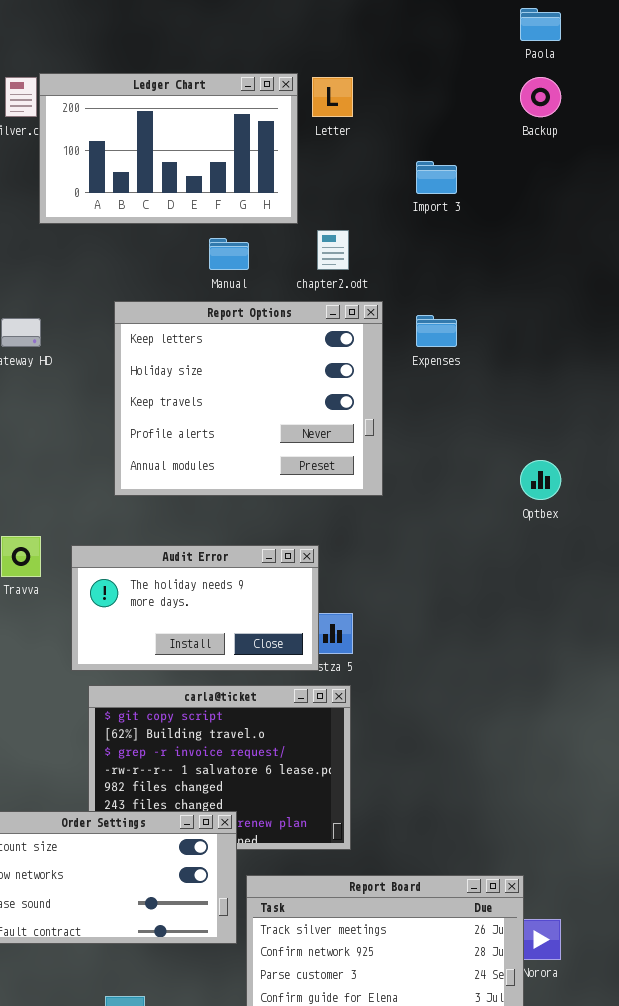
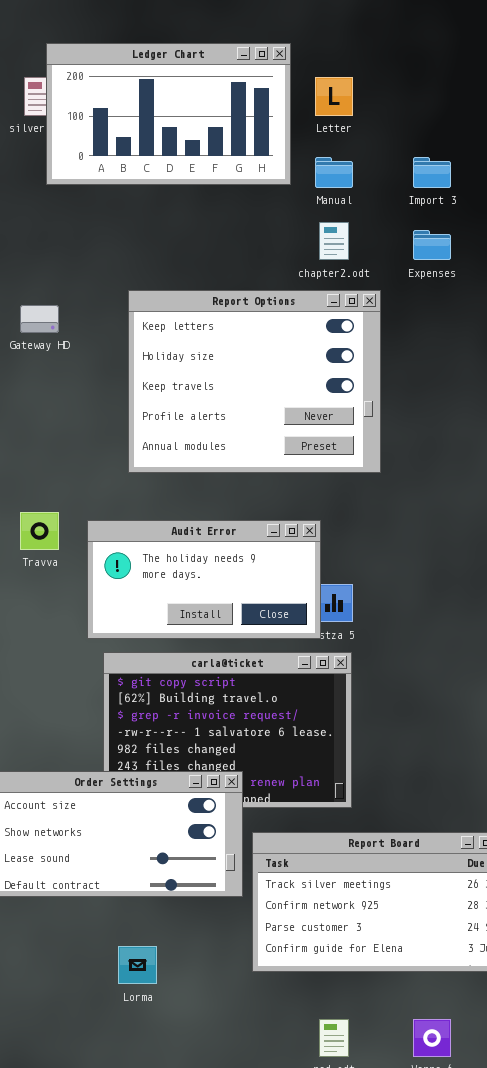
Ledger Chart: [39,73,298,224] -> [46,43,291,185], moved
Manual: [209,238,249,270] -> [315,157,353,188], moved
Expenses: [416,315,457,347] -> [413,230,451,260], moved

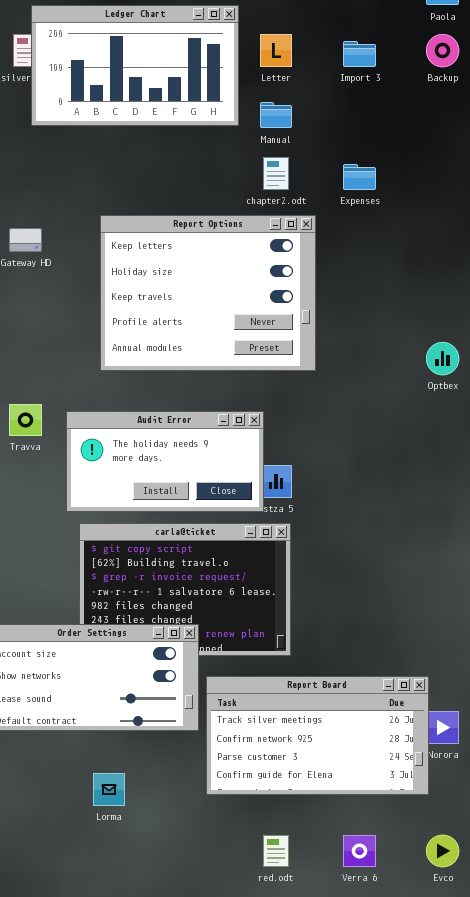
Import 3: [413,157,451,188] -> [343,41,376,67], moved

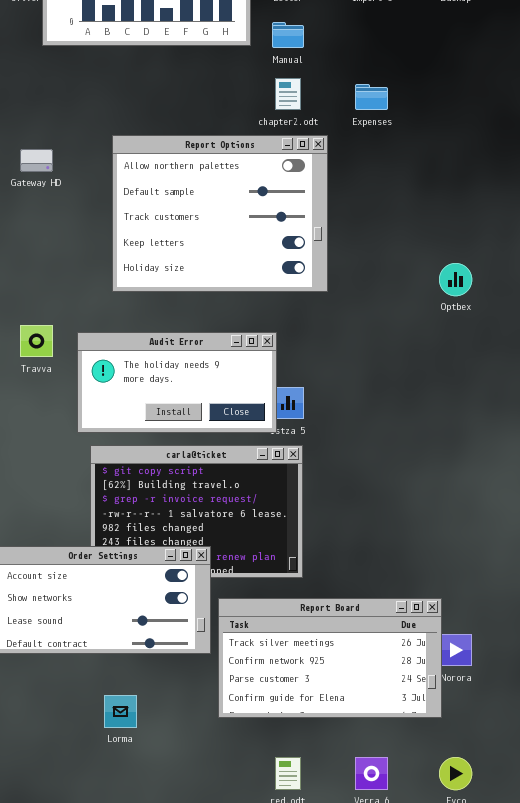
Report Options: [100,215,316,371] -> [112,135,328,292], scrolled up 3 rows

